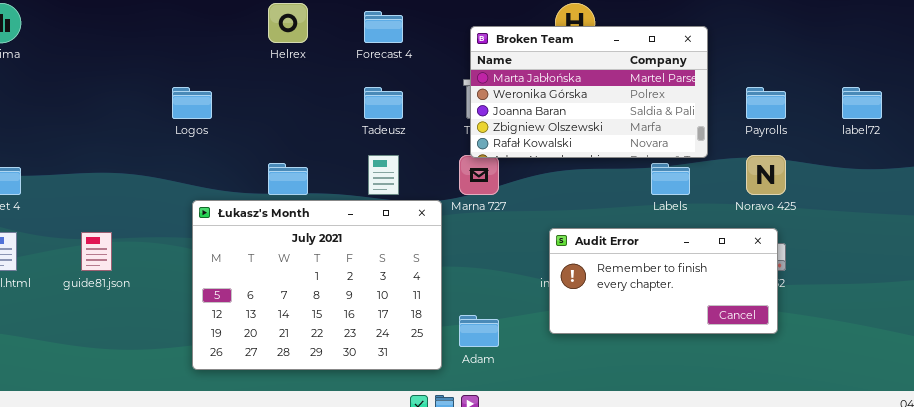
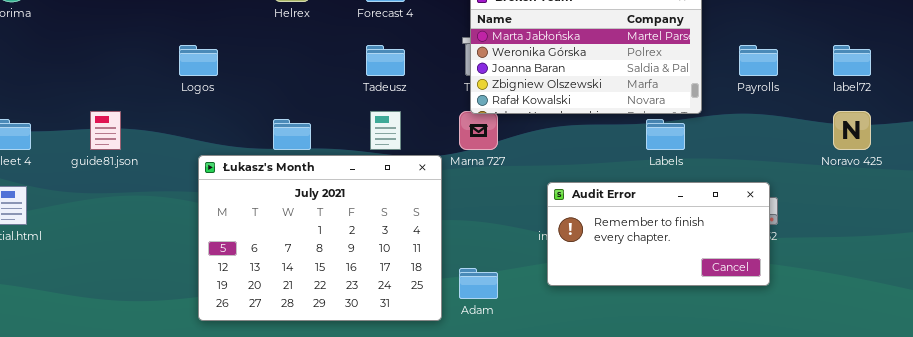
Noravo 425: [746,155,786,195] -> [833,111,871,150], moved
guide81.json: [81,232,112,271] -> [90,111,121,150], moved

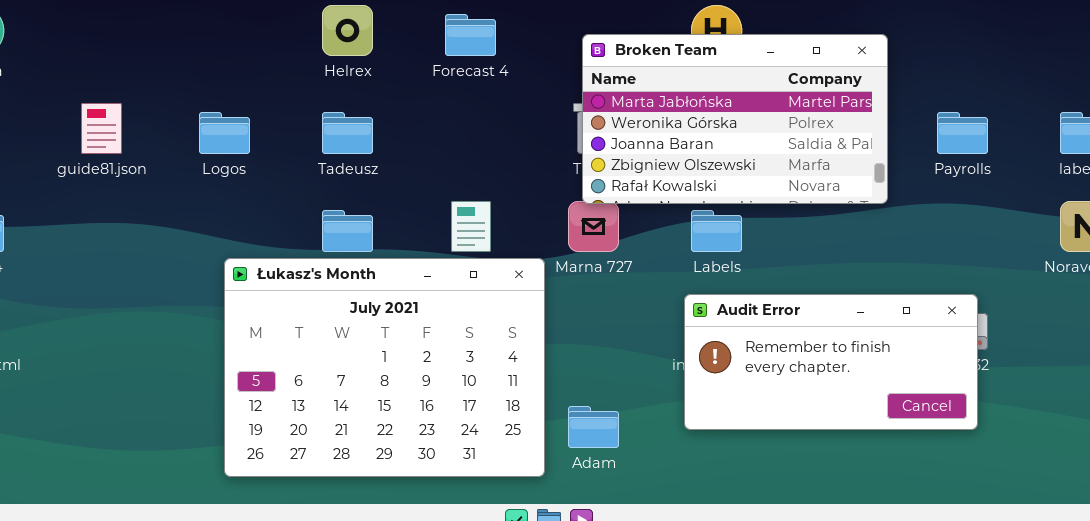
Tadeusz: [366,45,405,76] -> [322,112,373,154], moved
guide81.json: [90,111,121,150] -> [81,103,122,154], moved
Labels: [646,119,685,150] -> [691,210,742,252], moved

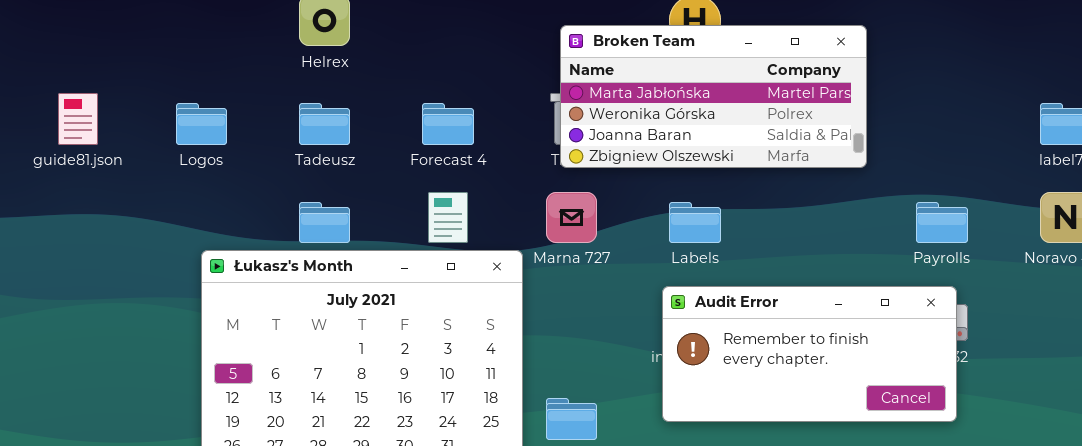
Forecast 4: [445,14,496,56] -> [422,103,474,145], moved
Broken Team: [582,34,888,204] -> [560,25,867,168], resized
Payrolls: [937,112,988,154] -> [916,202,968,243], moved

